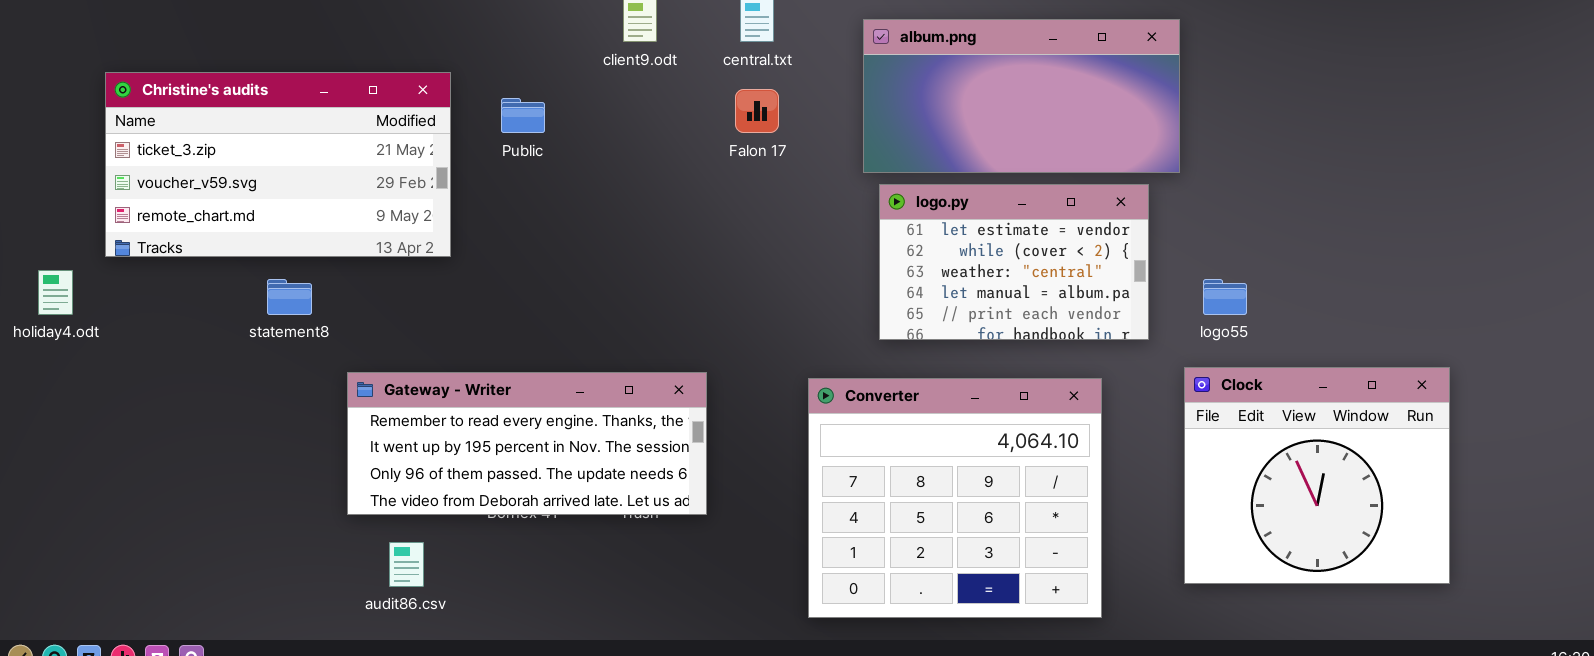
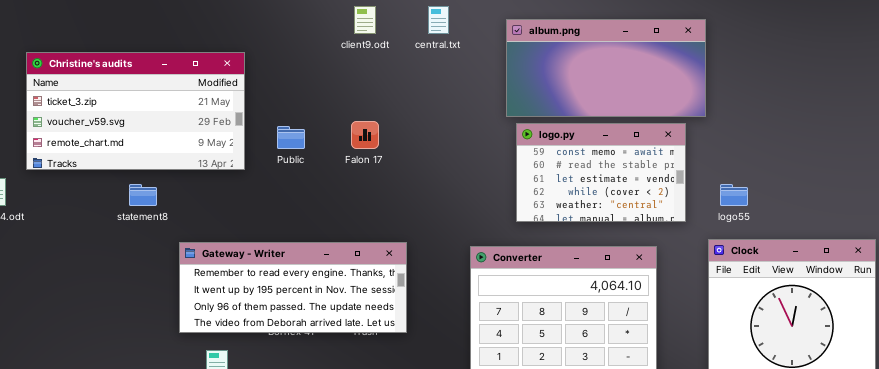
Falon 17: [735,89,779,133] -> [351,121,379,149], moved
Public: [501,98,545,133] -> [277,126,305,149], moved
logo.py: [879,184,1149,340] -> [516,123,686,222], scrolled up 2 rows

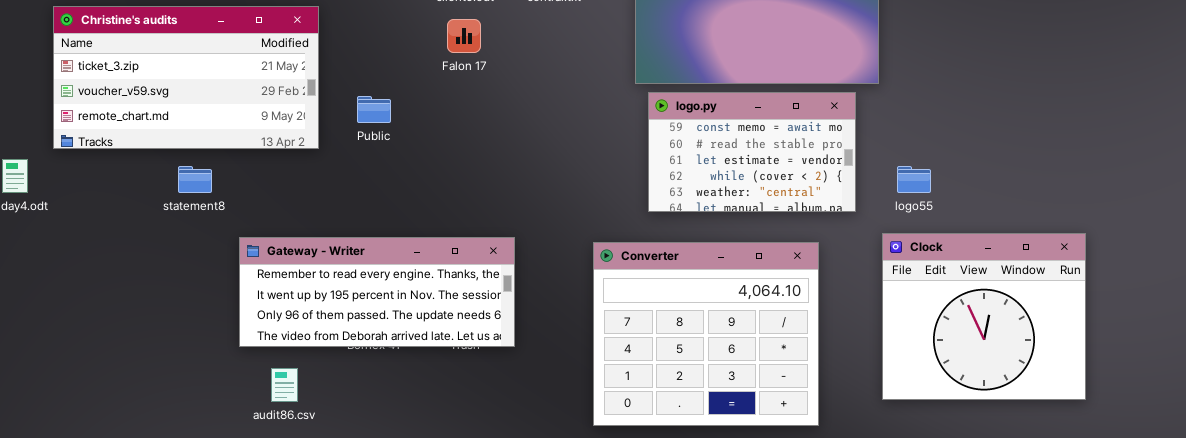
Falon 17: [351,121,379,149] -> [447,19,481,53], moved

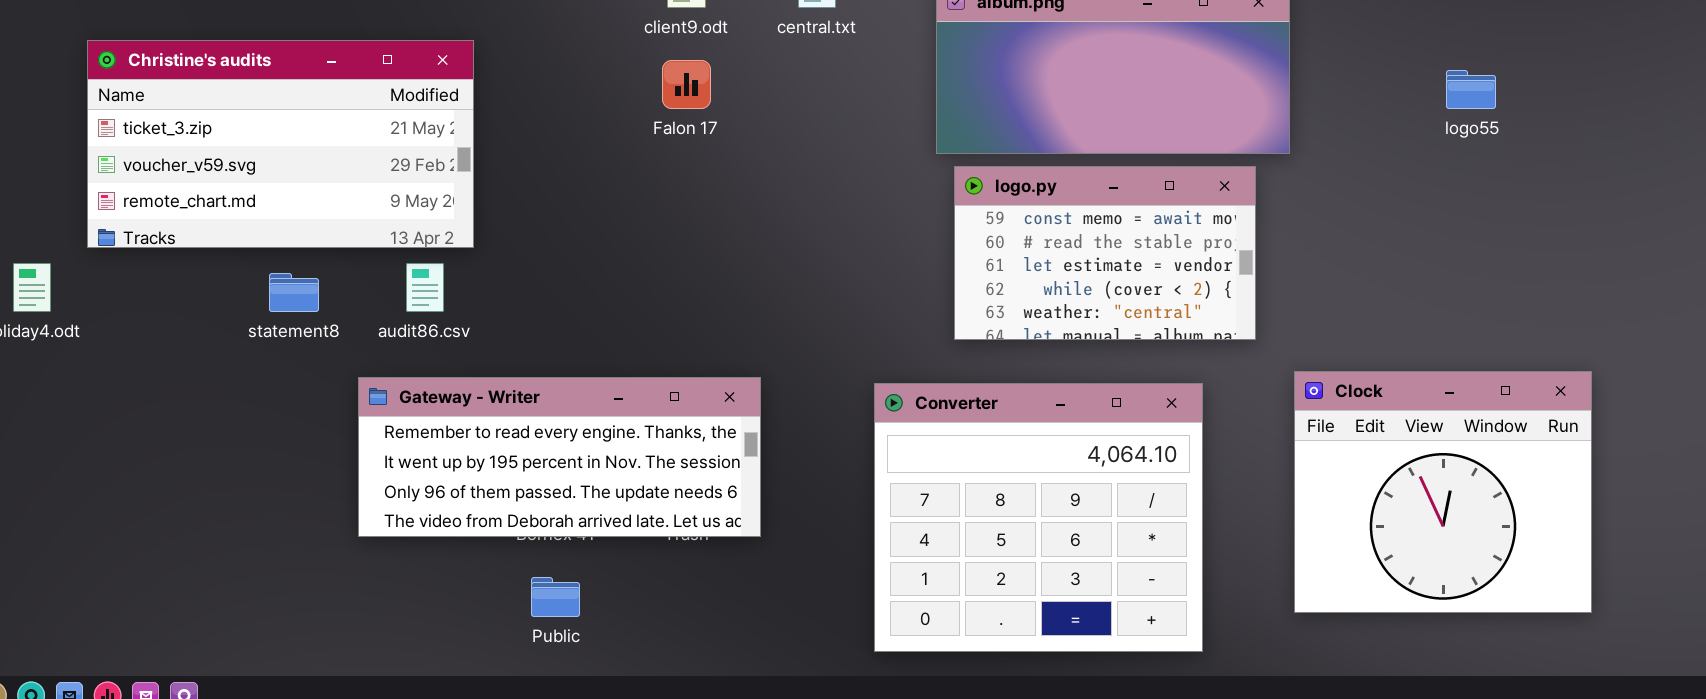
Public: [357,96,391,123] -> [531,577,580,617], moved
logo55: [897,166,931,193] -> [1446,70,1496,109], moved
audit86.csv: [271,368,298,402] -> [406,263,444,312], moved

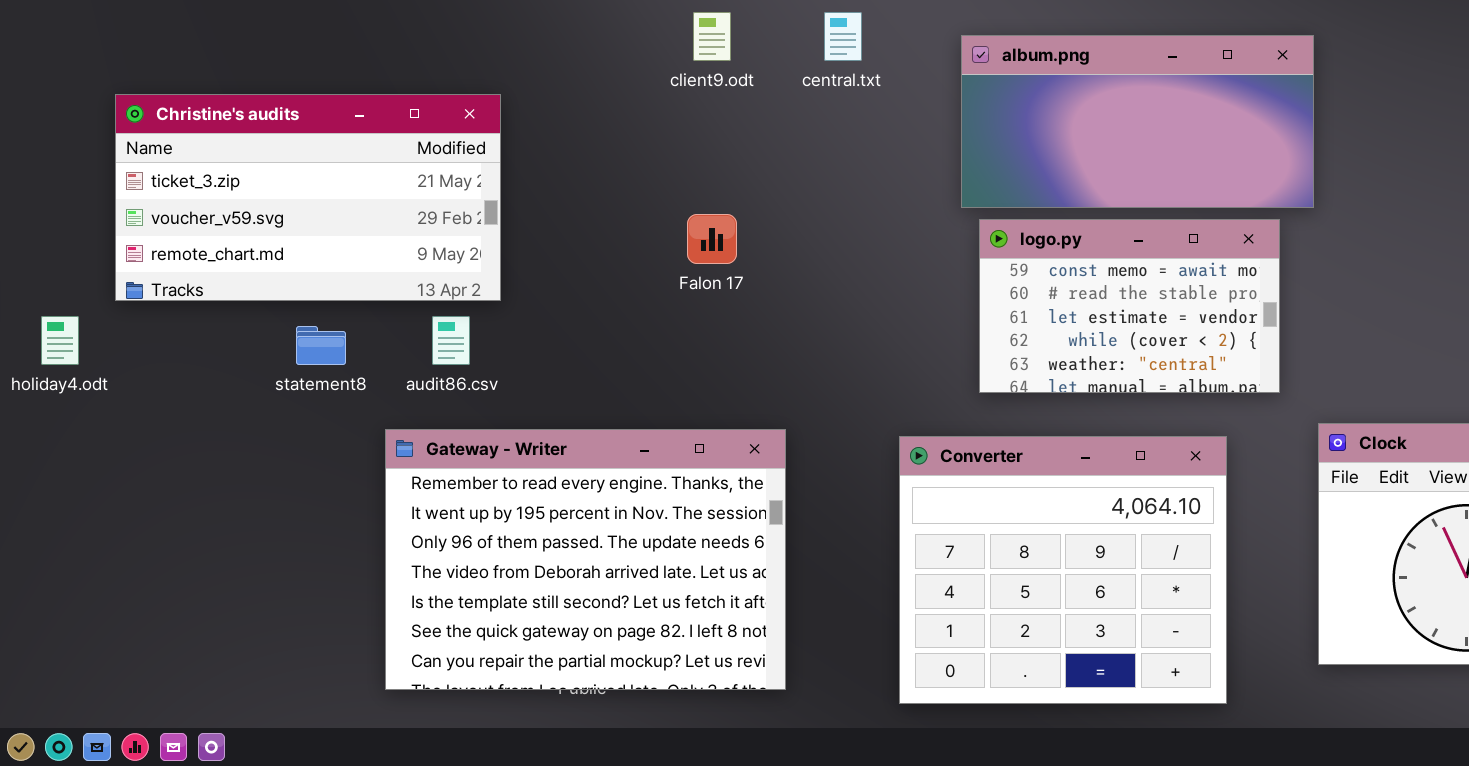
Falon 17: [662,60,711,109] -> [687,214,737,264], moved
Gateway - Writer: [358,377,761,537] -> [385,429,786,690], resized

